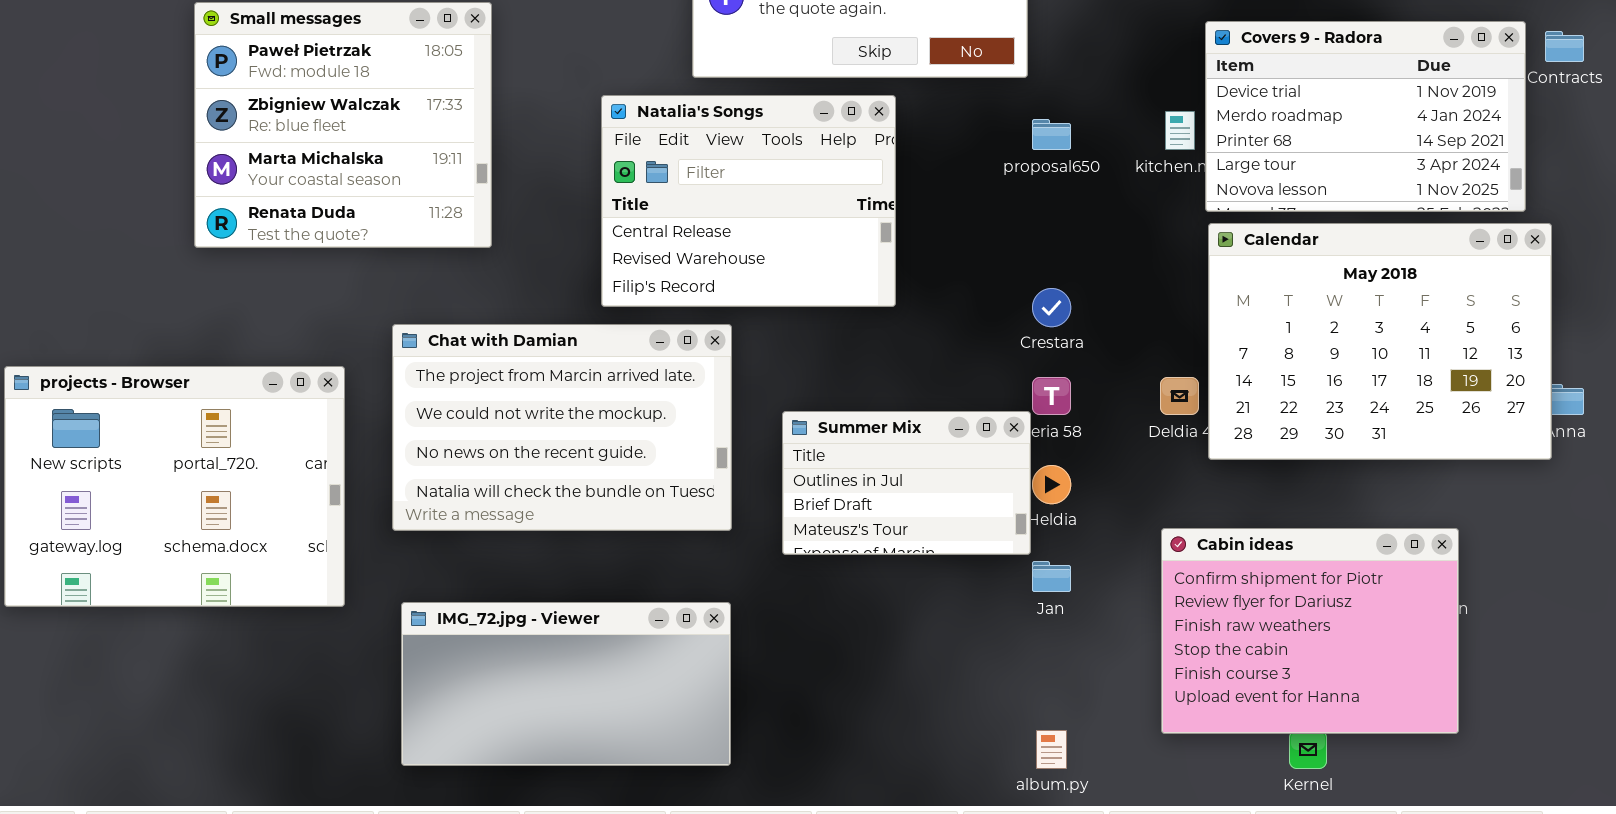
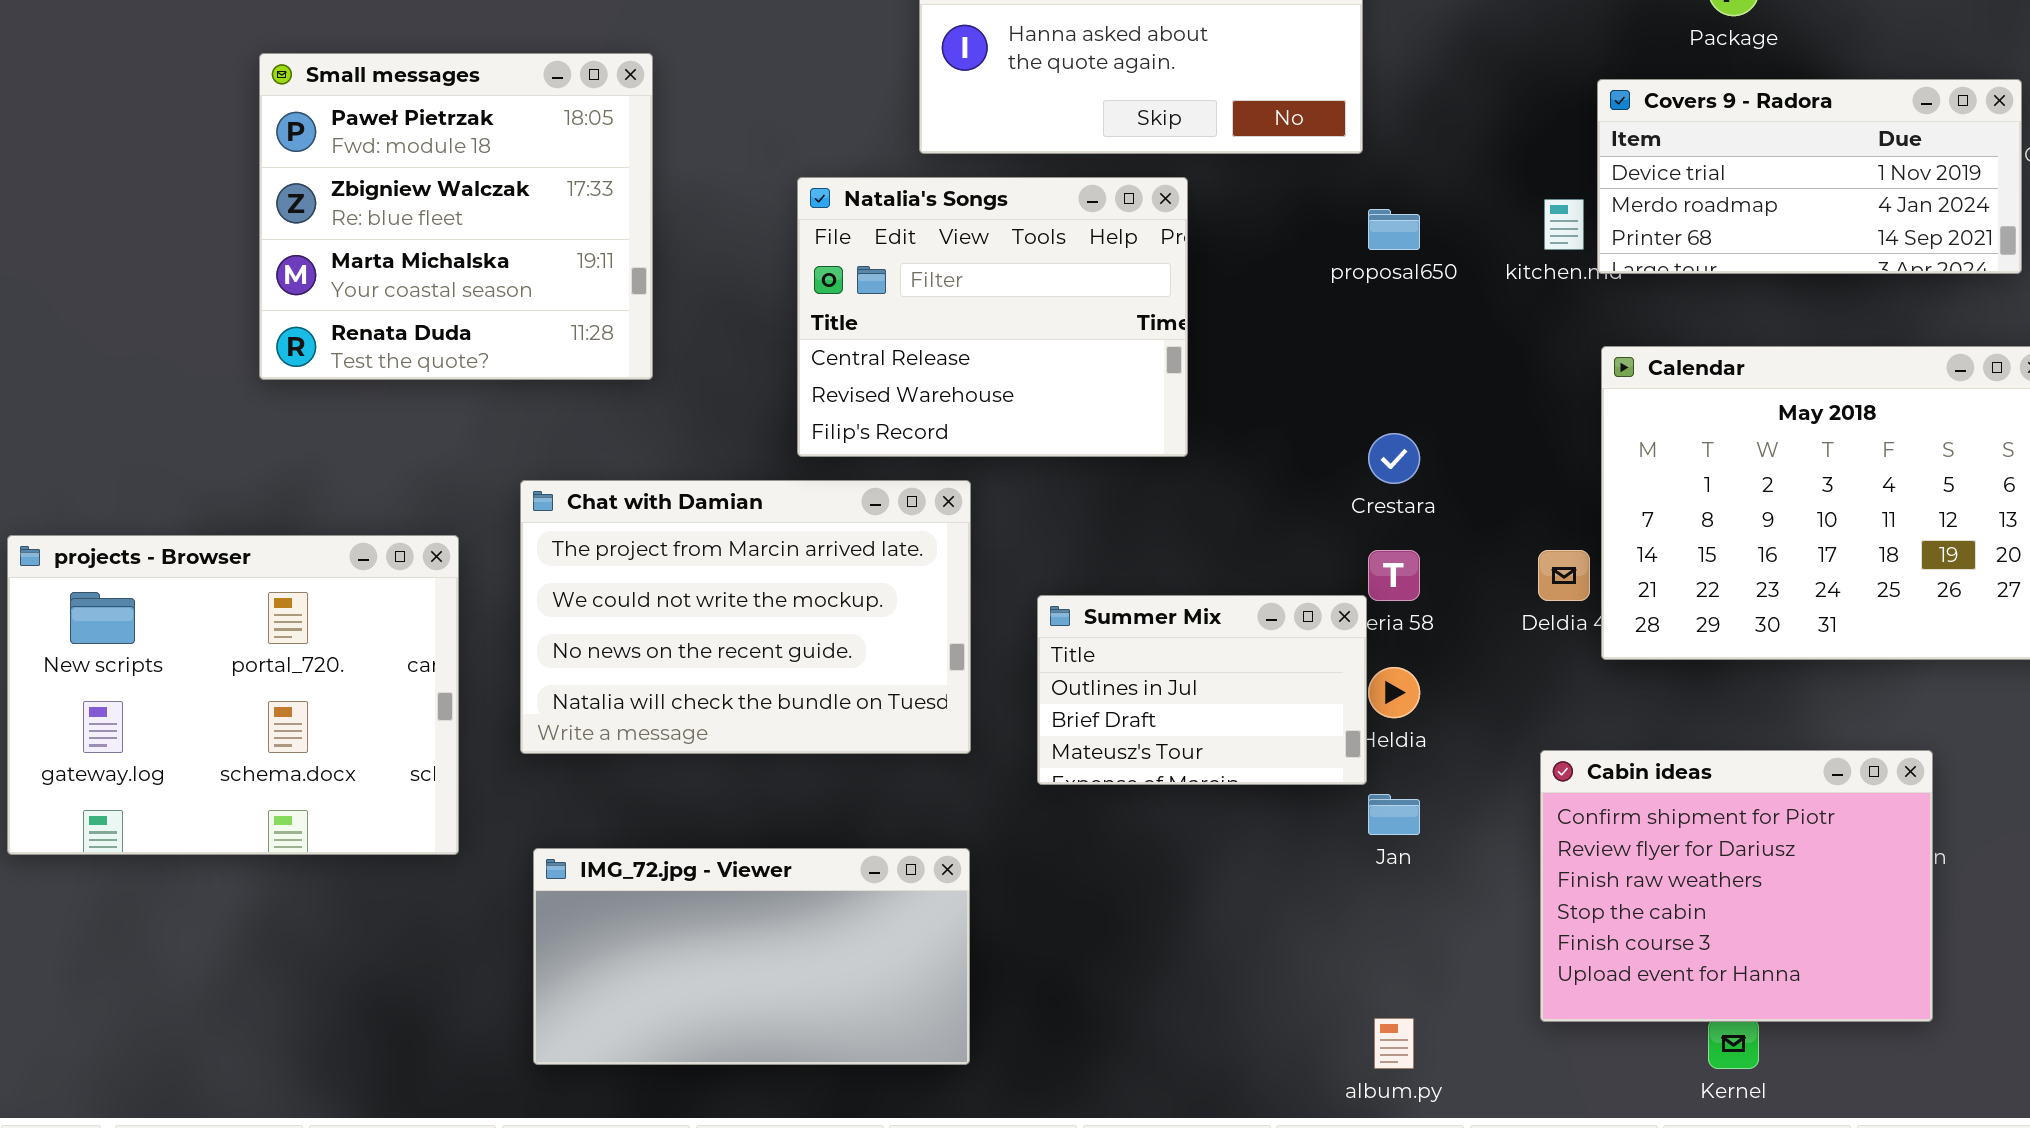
Covers 9 - Radora: [1205,21,1526,212] -> [1597,79,2022,274], resized

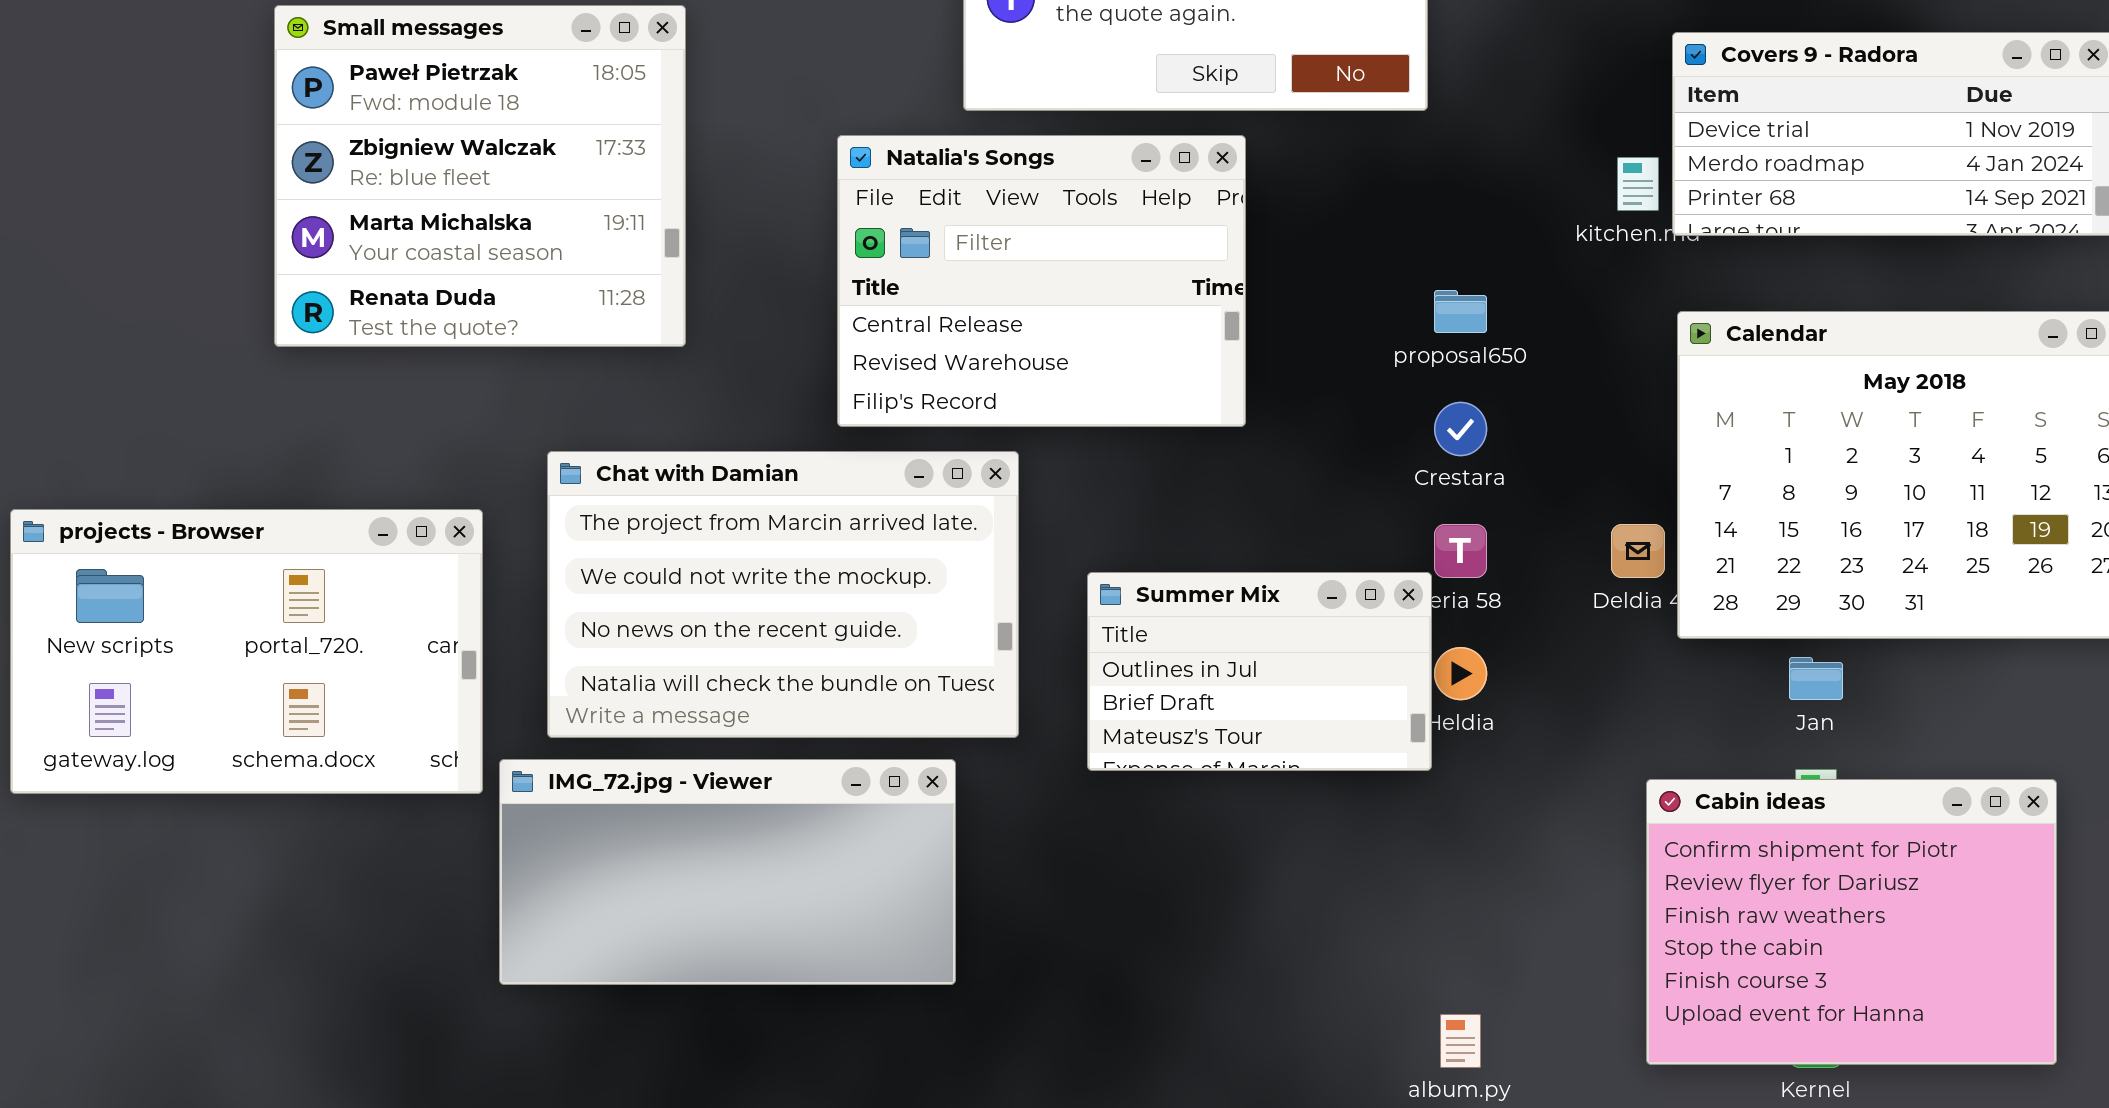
proposal650: [1368,209,1420,250] -> [1434,290,1487,333], moved
projects - Browser: [7,535,459,855] -> [10,509,483,794], resized
Cabin ideas: [1540,750,1933,1022] -> [1646,779,2057,1065], moved
Jan: [1368,794,1420,835] -> [1789,657,1843,700], moved
IMG_72.jpg - Viewer: [533,848,970,1065] -> [499,759,956,985], moved

